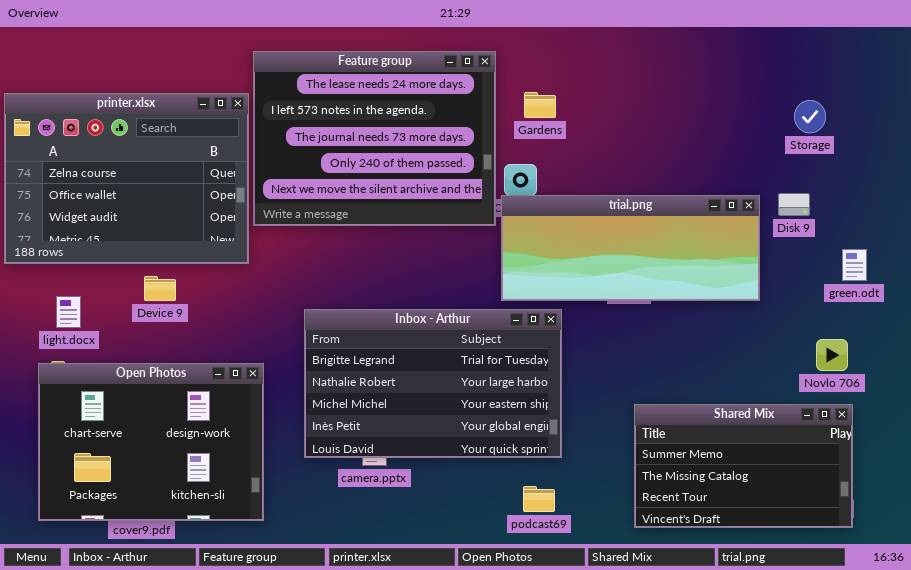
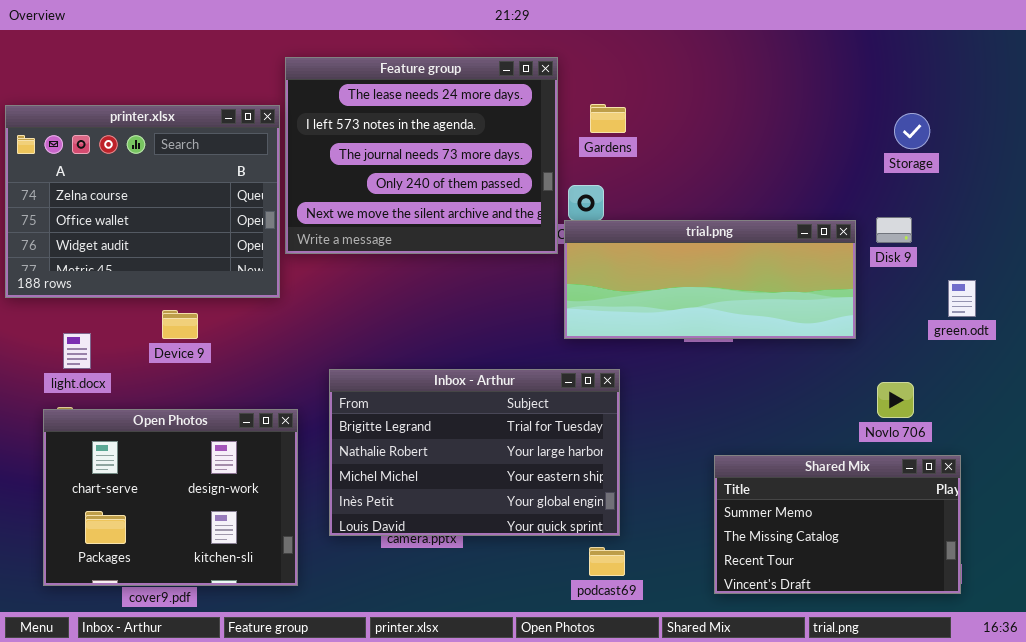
Inbox - Arthur: [304,309,562,458] -> [329,369,620,536], moved
Novlo 706: [816,339,848,371] -> [877,382,914,418], moved

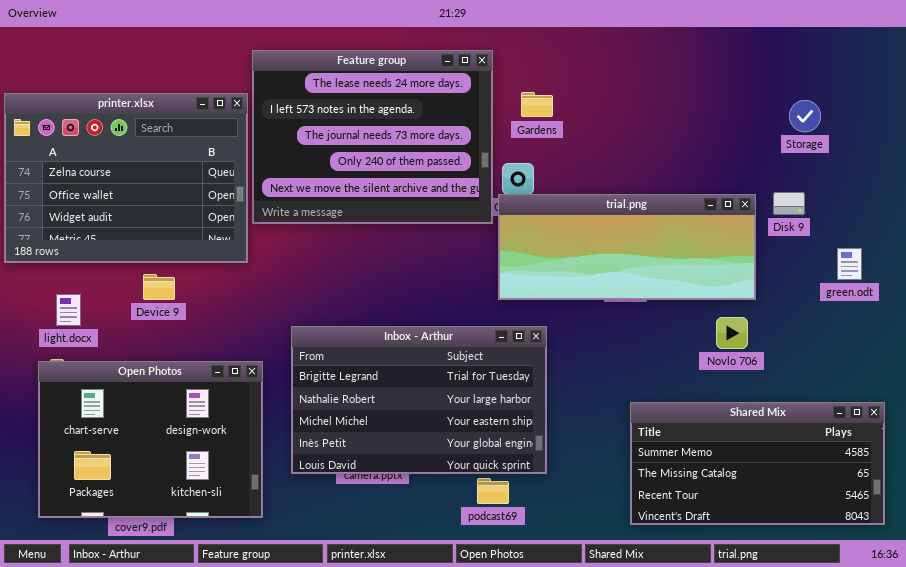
Novlo 706: [877,382,914,418] -> [716,317,748,349], moved
Shared Mix: [714,455,961,594] -> [630,402,885,525], resized
podcast69: [589,547,625,576] -> [477,478,509,504], moved

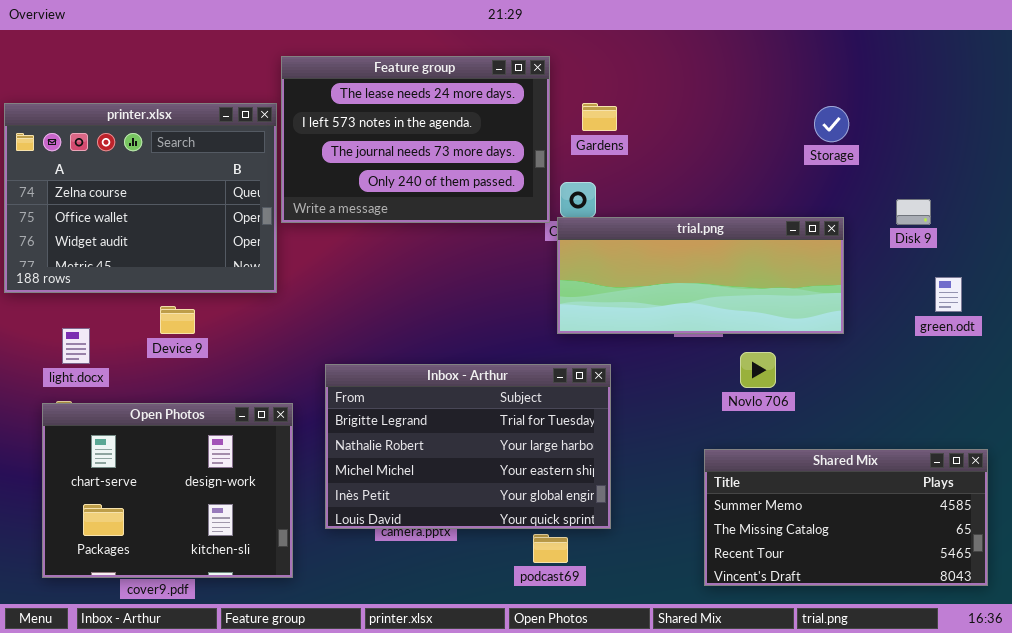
Feature group: [252,50,493,224] -> [281,56,550,223], resized
Storage: [789,100,821,132] -> [814,106,849,142], moved
Disk 9: [773,192,805,215] -> [896,199,931,225], moved
Novlo 706: [716,317,748,349] -> [740,352,776,388], moved

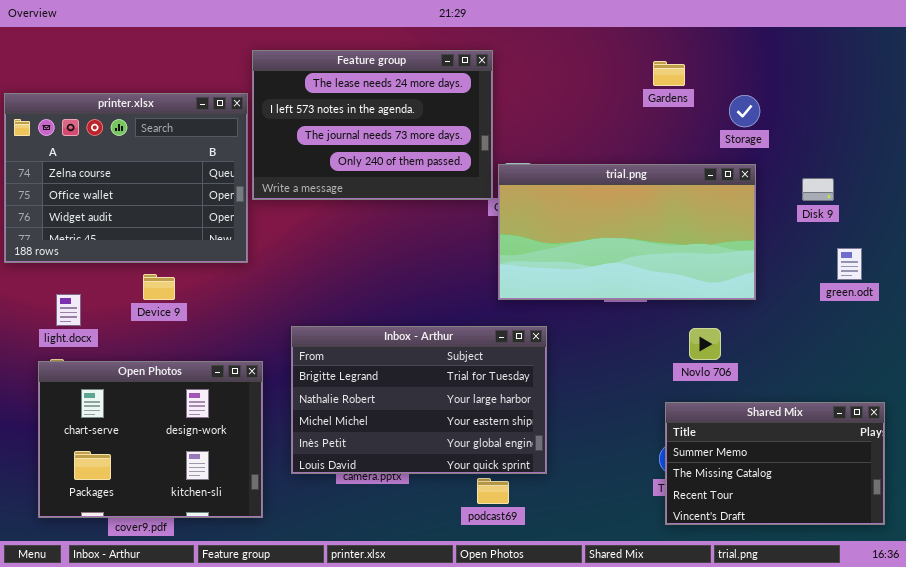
Gardens: [582,103,617,131] -> [653,61,685,86], moved
trial.png: [557,217,844,334] -> [498,164,756,300], resized
Novlo 706: [740,352,776,388] -> [689,328,721,360], moved
Shared Mix: [704,449,988,586] -> [665,402,885,525], resized

